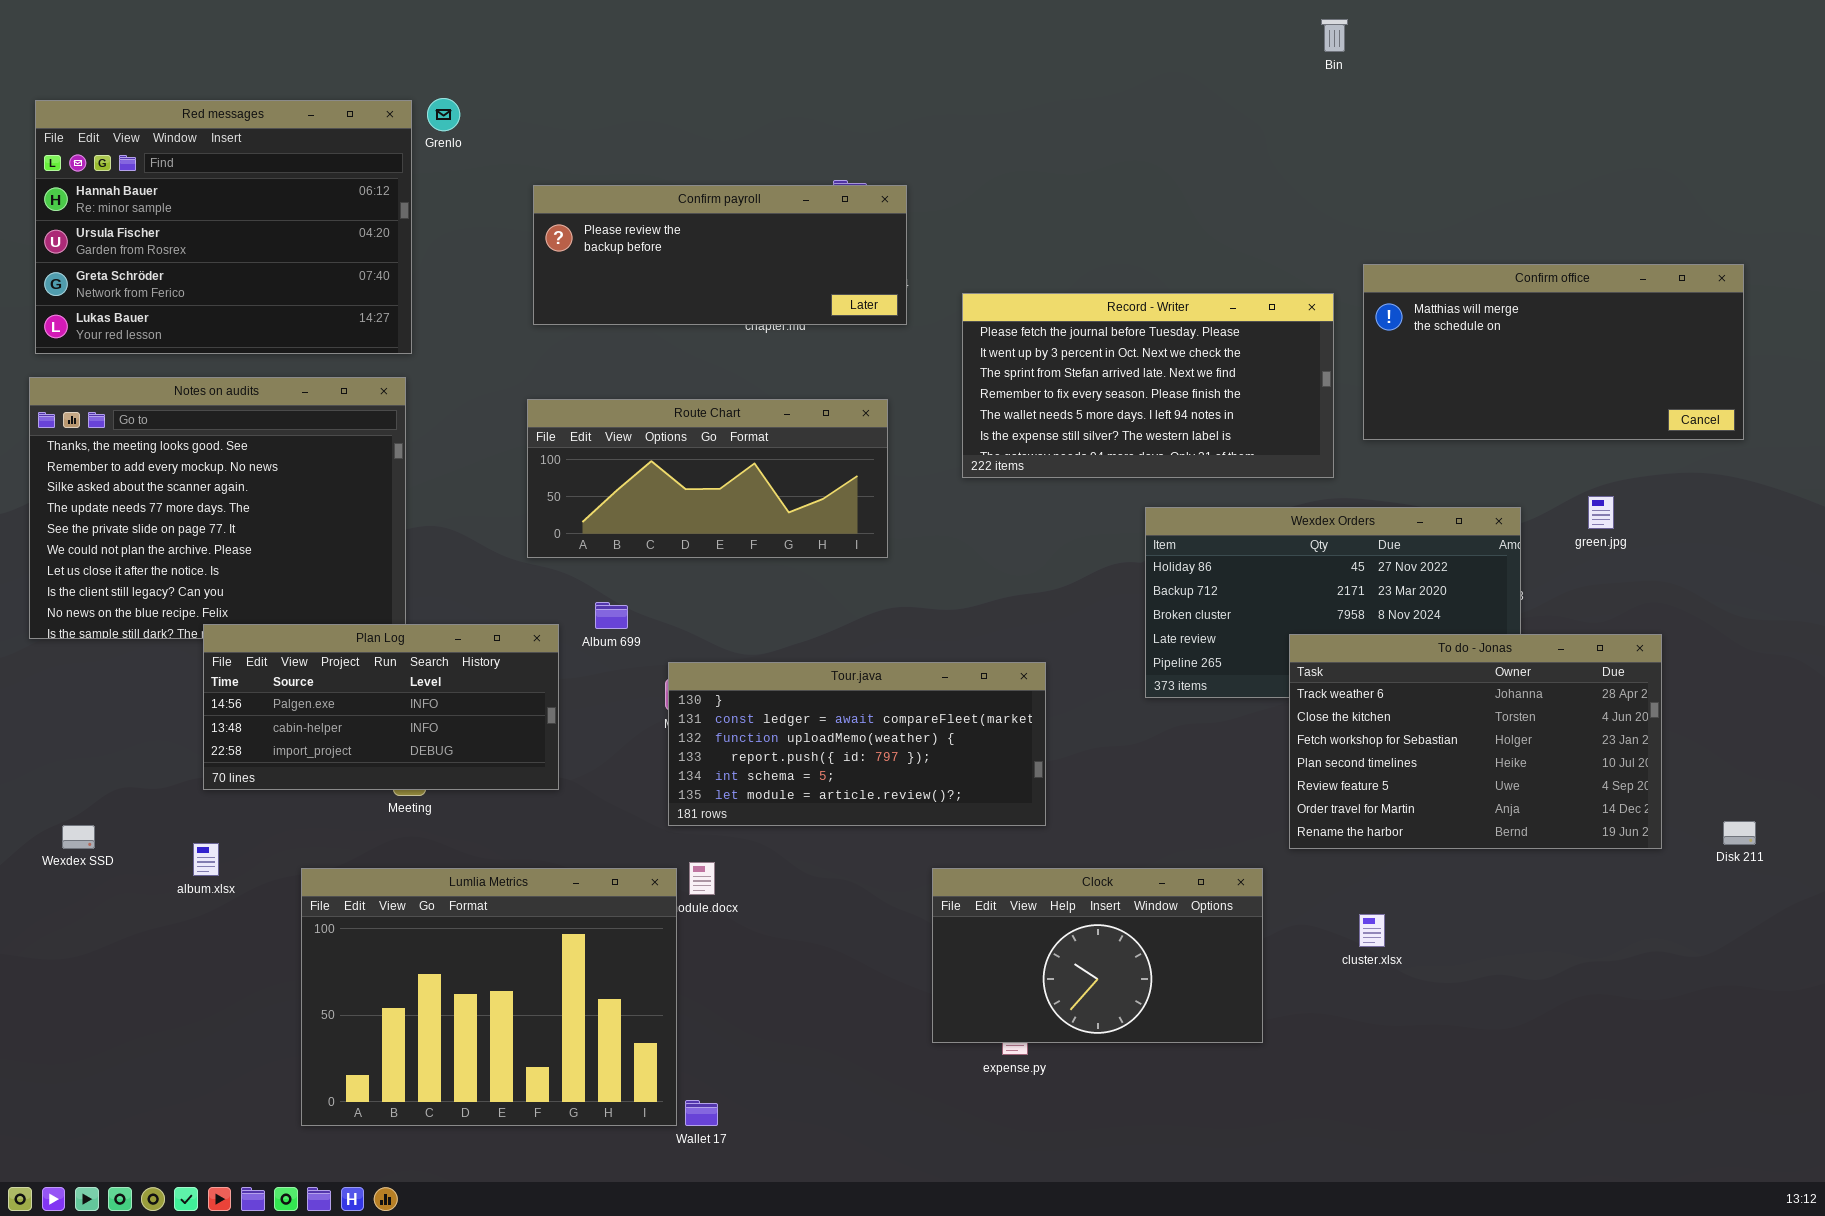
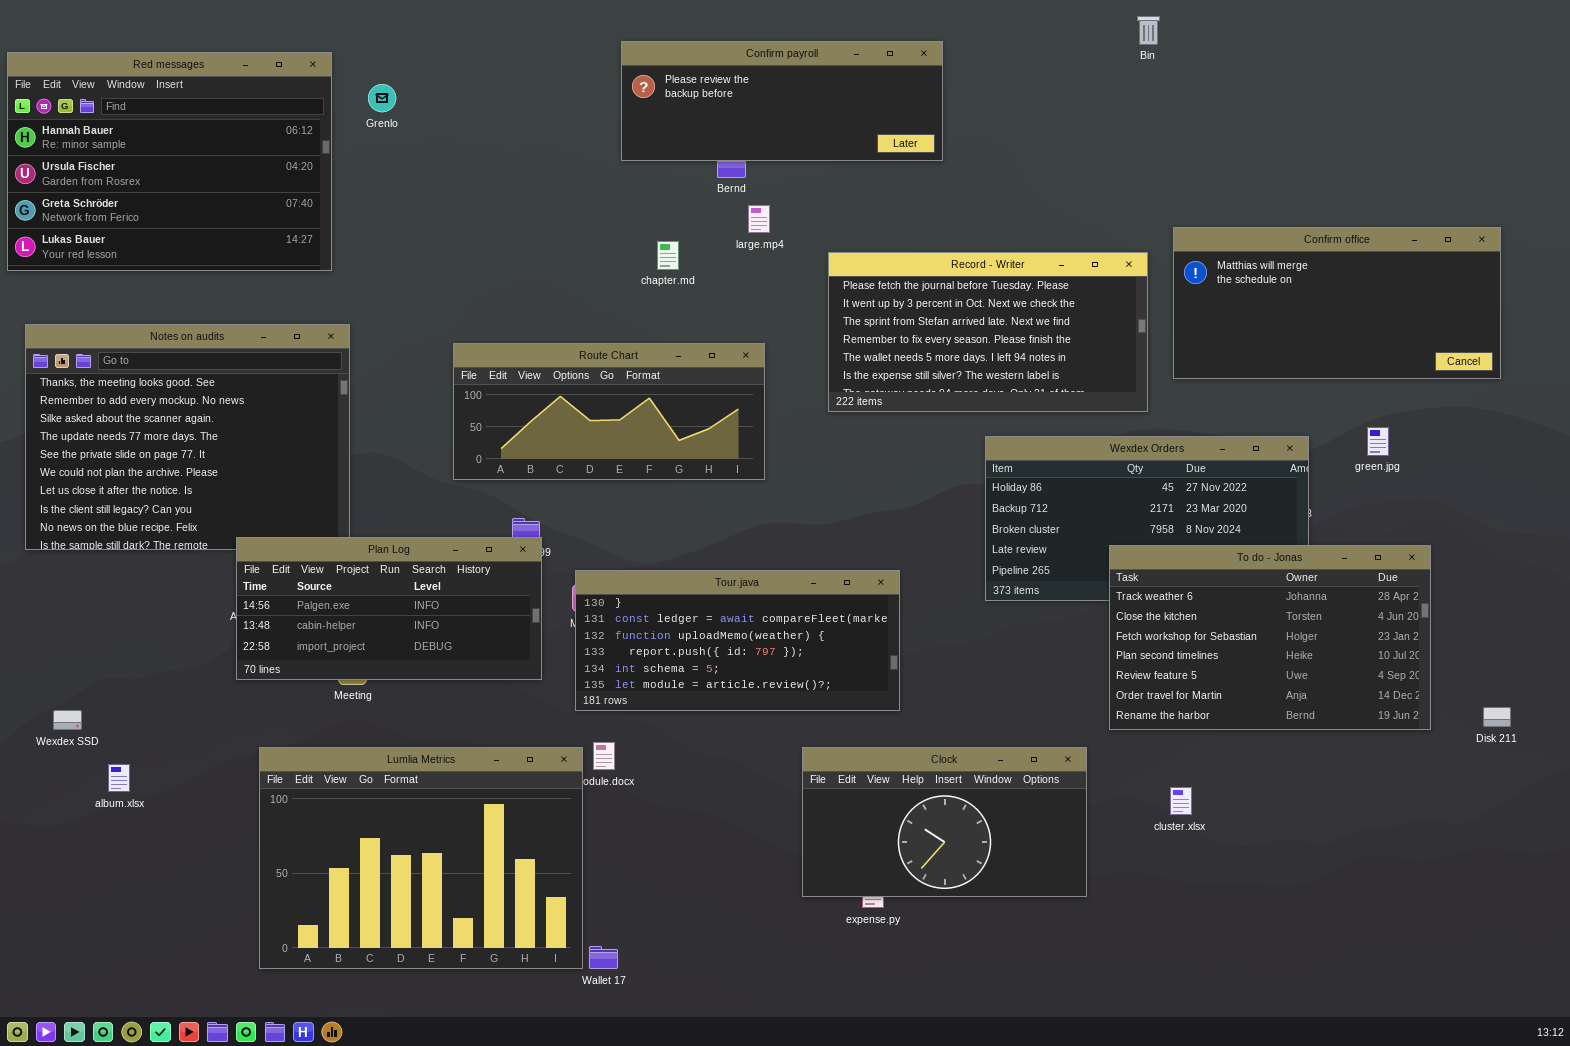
Red messages: [35,100,412,354] -> [7,52,332,271], moved
Confirm payroll: [533,185,907,325] -> [621,41,943,161], moved
Plan Log: [203,624,559,790] -> [236,537,542,680], moved
album.xlsx: [193,843,219,876] -> [108,764,130,792], moved

